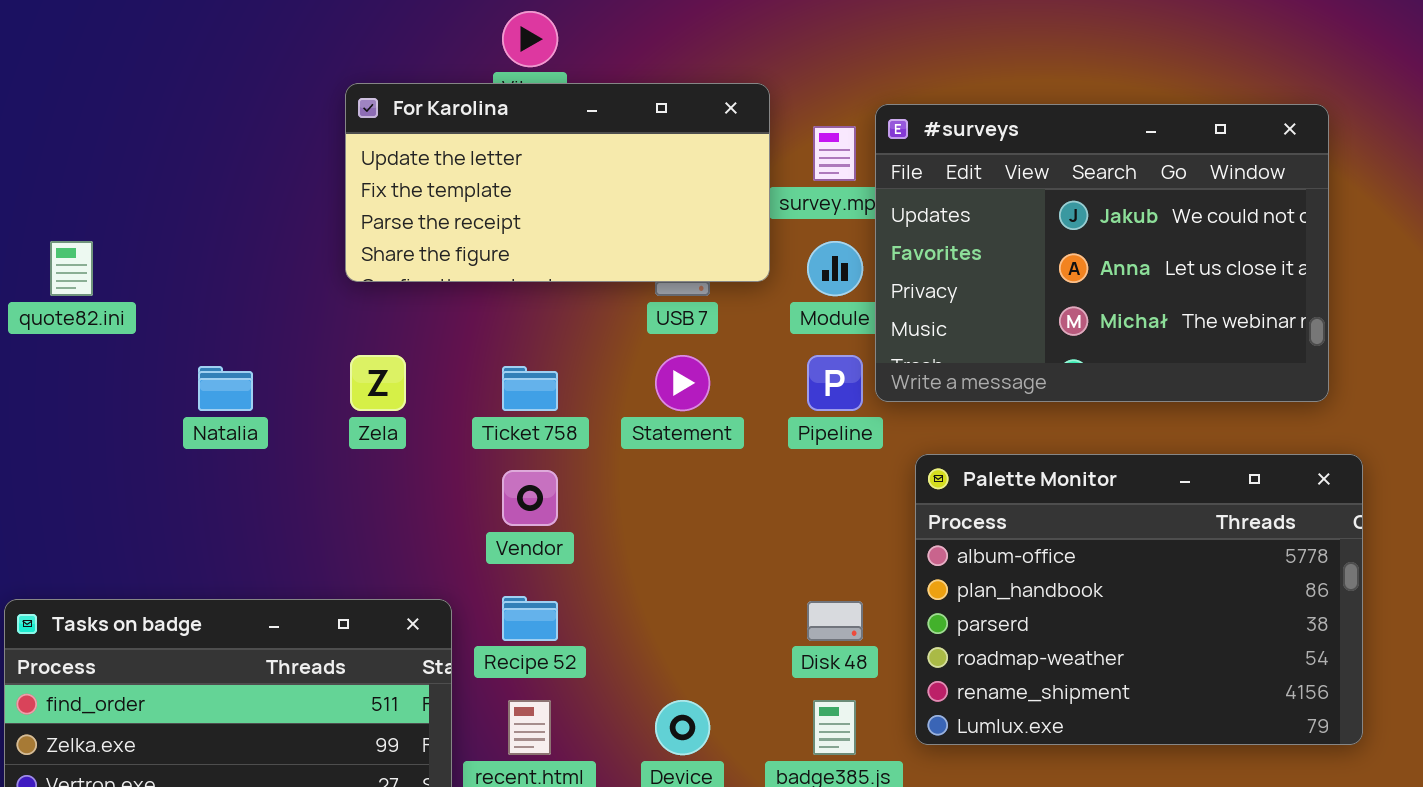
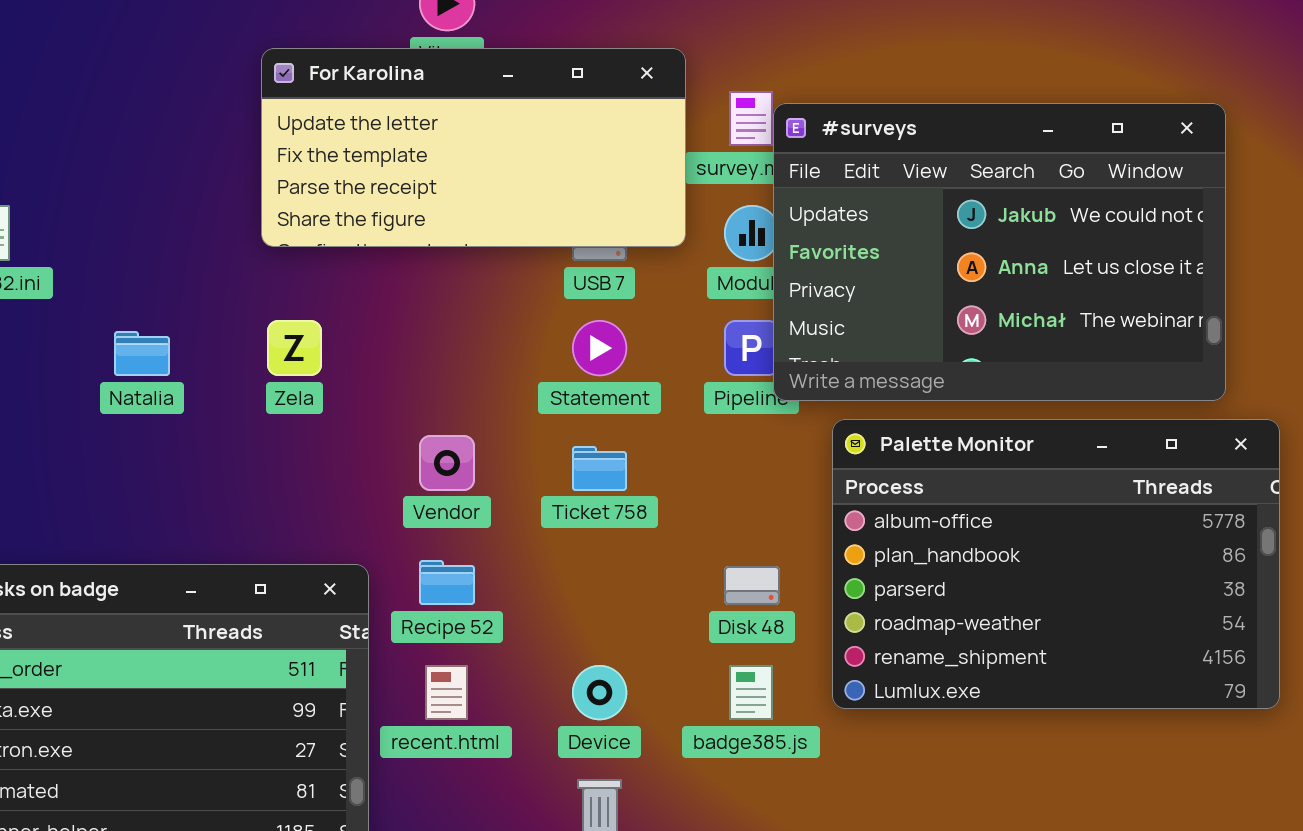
#surveys: [875,104,1329,402] -> [773,103,1226,401], moved
Ticket 758: [502,366,558,411] -> [572,446,627,491], moved

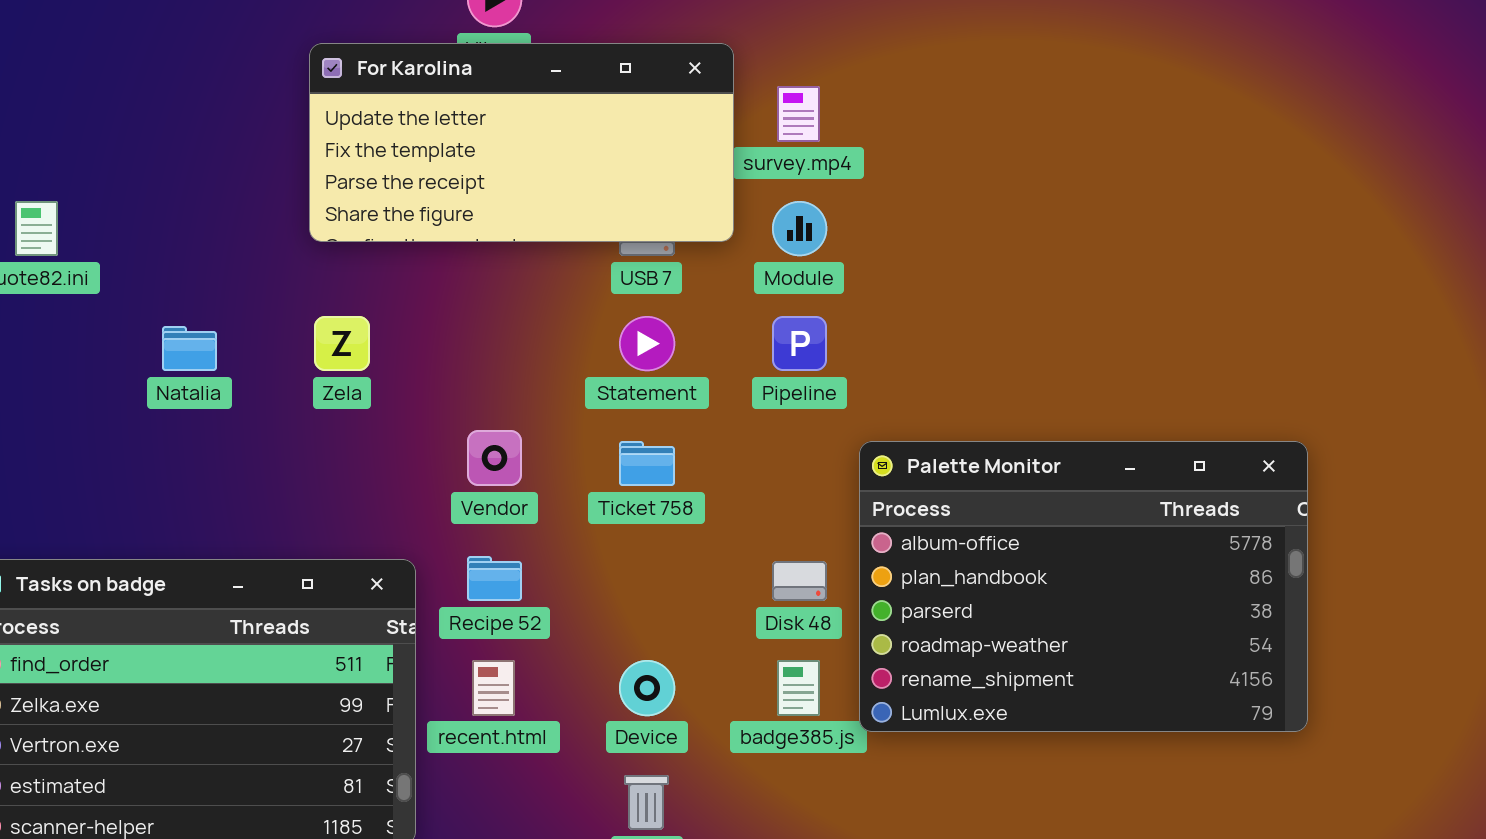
#surveys: [773,103,1226,401] -> none, closed
Palette Monitor: [832,419,1280,709] -> [859,441,1308,732], moved

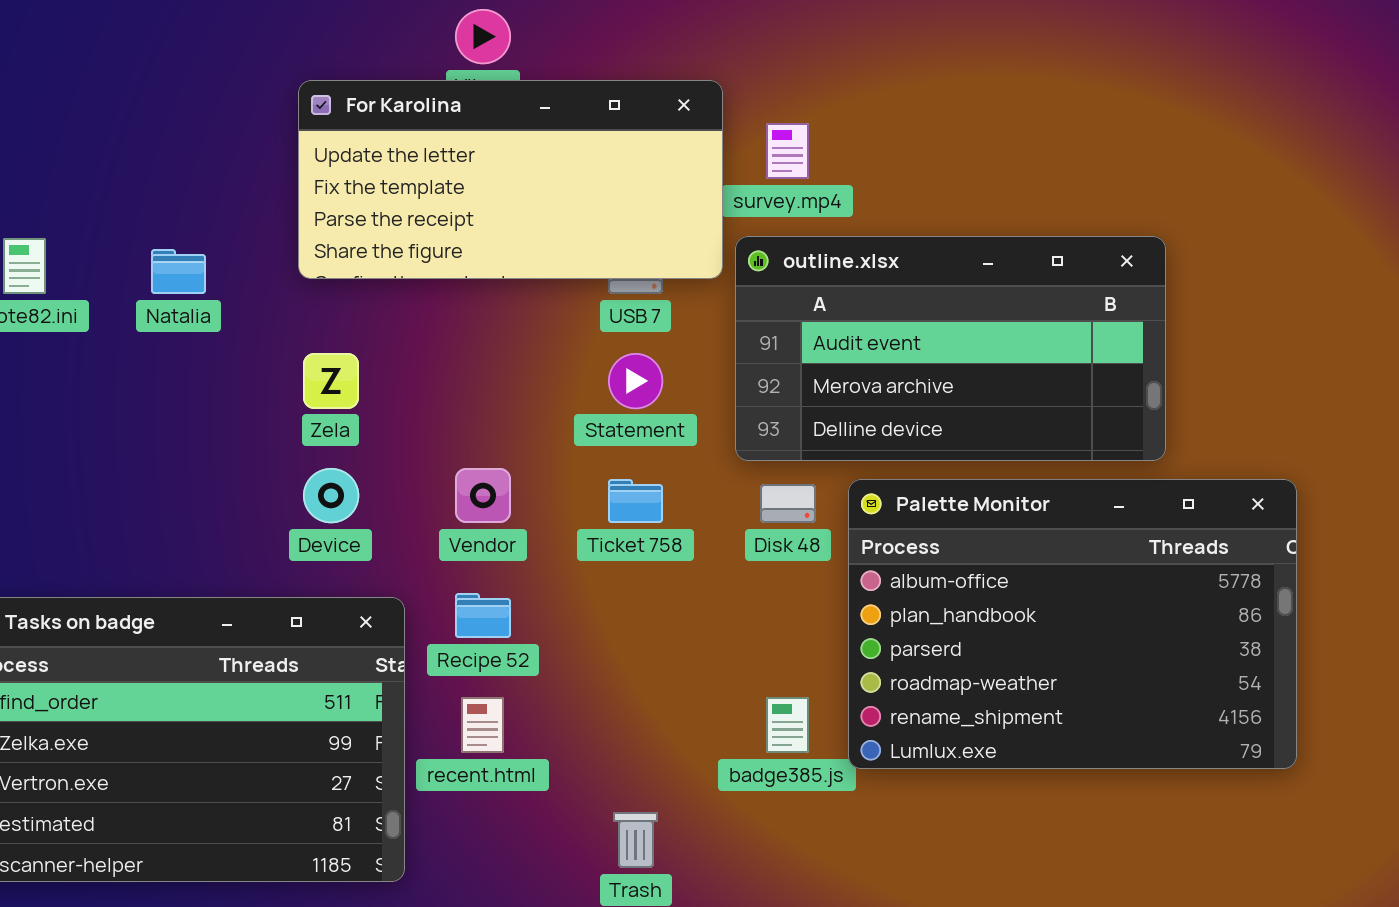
outline.xlsx: none -> [735,236,1166,461], opened
Natalia: [162,326,217,371] -> [151,249,206,294], moved
Disk 48: [772,561,827,601] -> [760,484,816,523], moved
Device: [619,660,675,716] -> [303,468,359,523], moved

